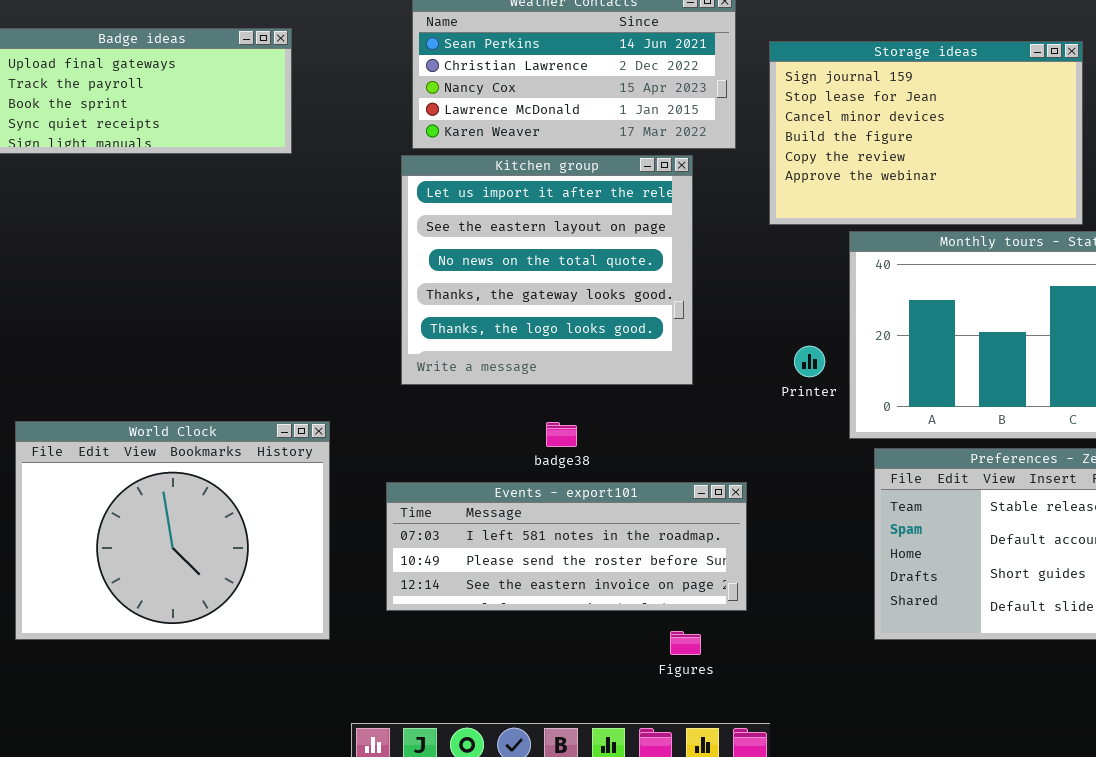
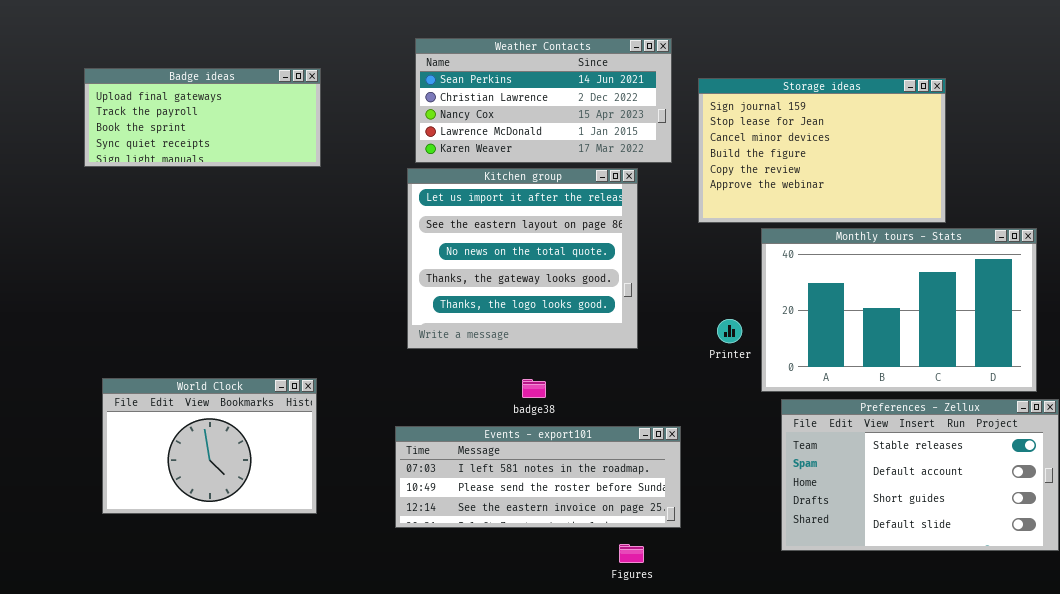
World Clock: [15,421,330,640] -> [102,378,317,514], resized

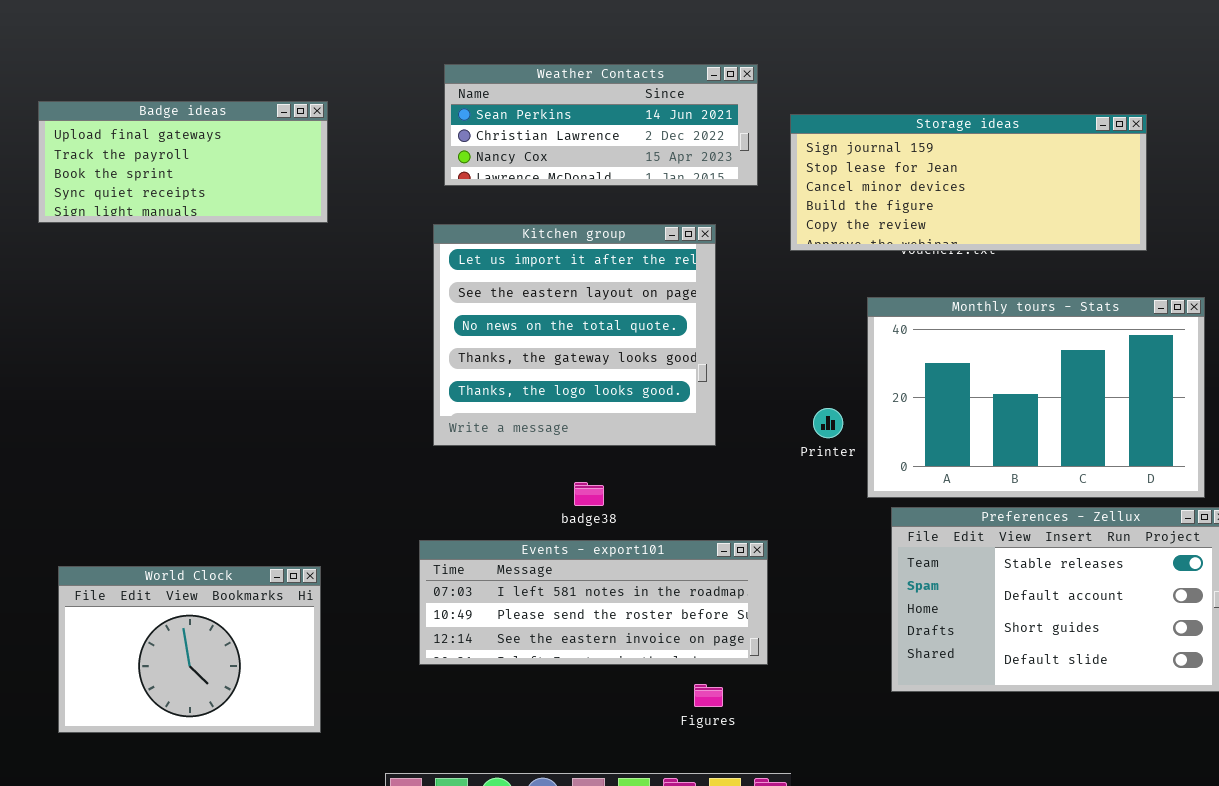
Weather Contacts: [415,38,672,163] -> [444,64,758,186], resized
Storage ideas: [698,78,946,223] -> [790,114,1147,251], resized
World Clock: [102,378,317,514] -> [58,566,321,733], moved

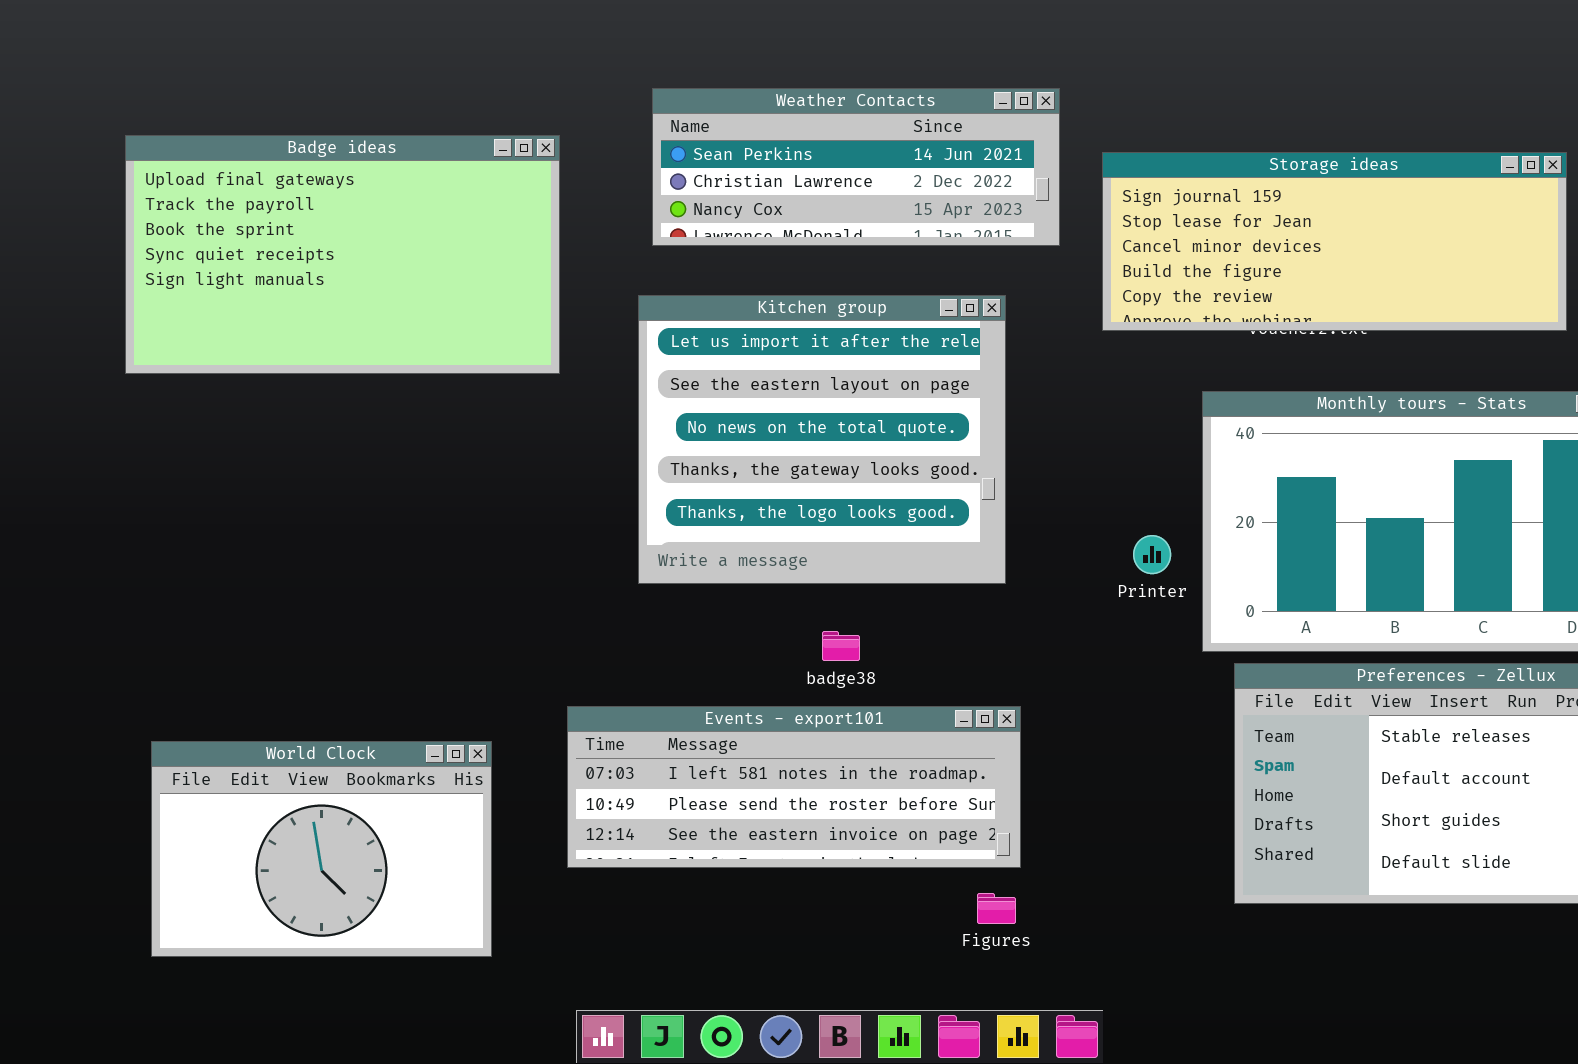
Badge ideas: [38,101,328,223] -> [125,135,560,374], resized
Events - export101: [419,540,768,665] -> [567,706,1021,868], moved

